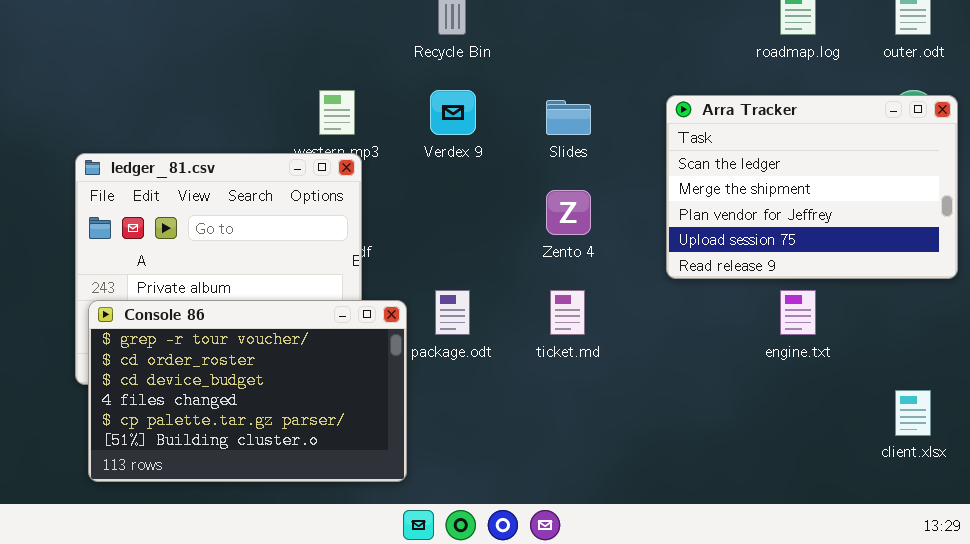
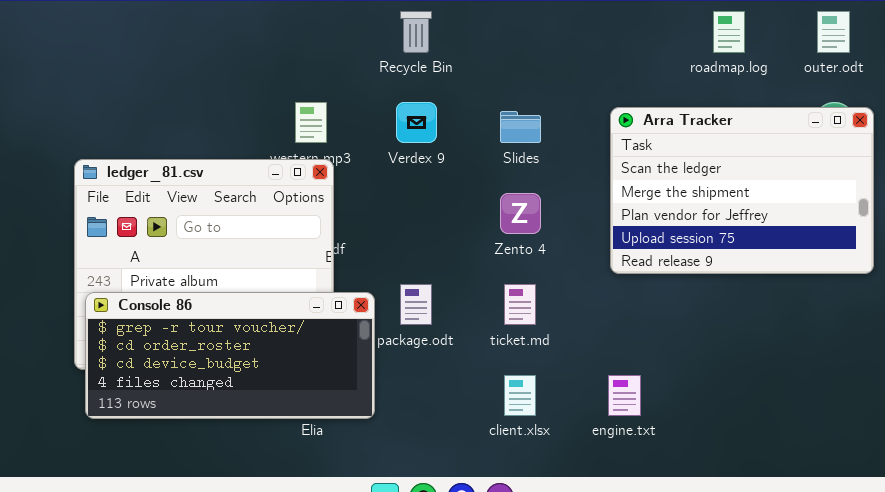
engine.txt: [780,290,816,335] -> [608,375,641,416], moved
Console 86: [88,300,407,482] -> [85,292,375,419], resized
client.xlsx: [895,390,931,436] -> [504,375,536,416], moved

